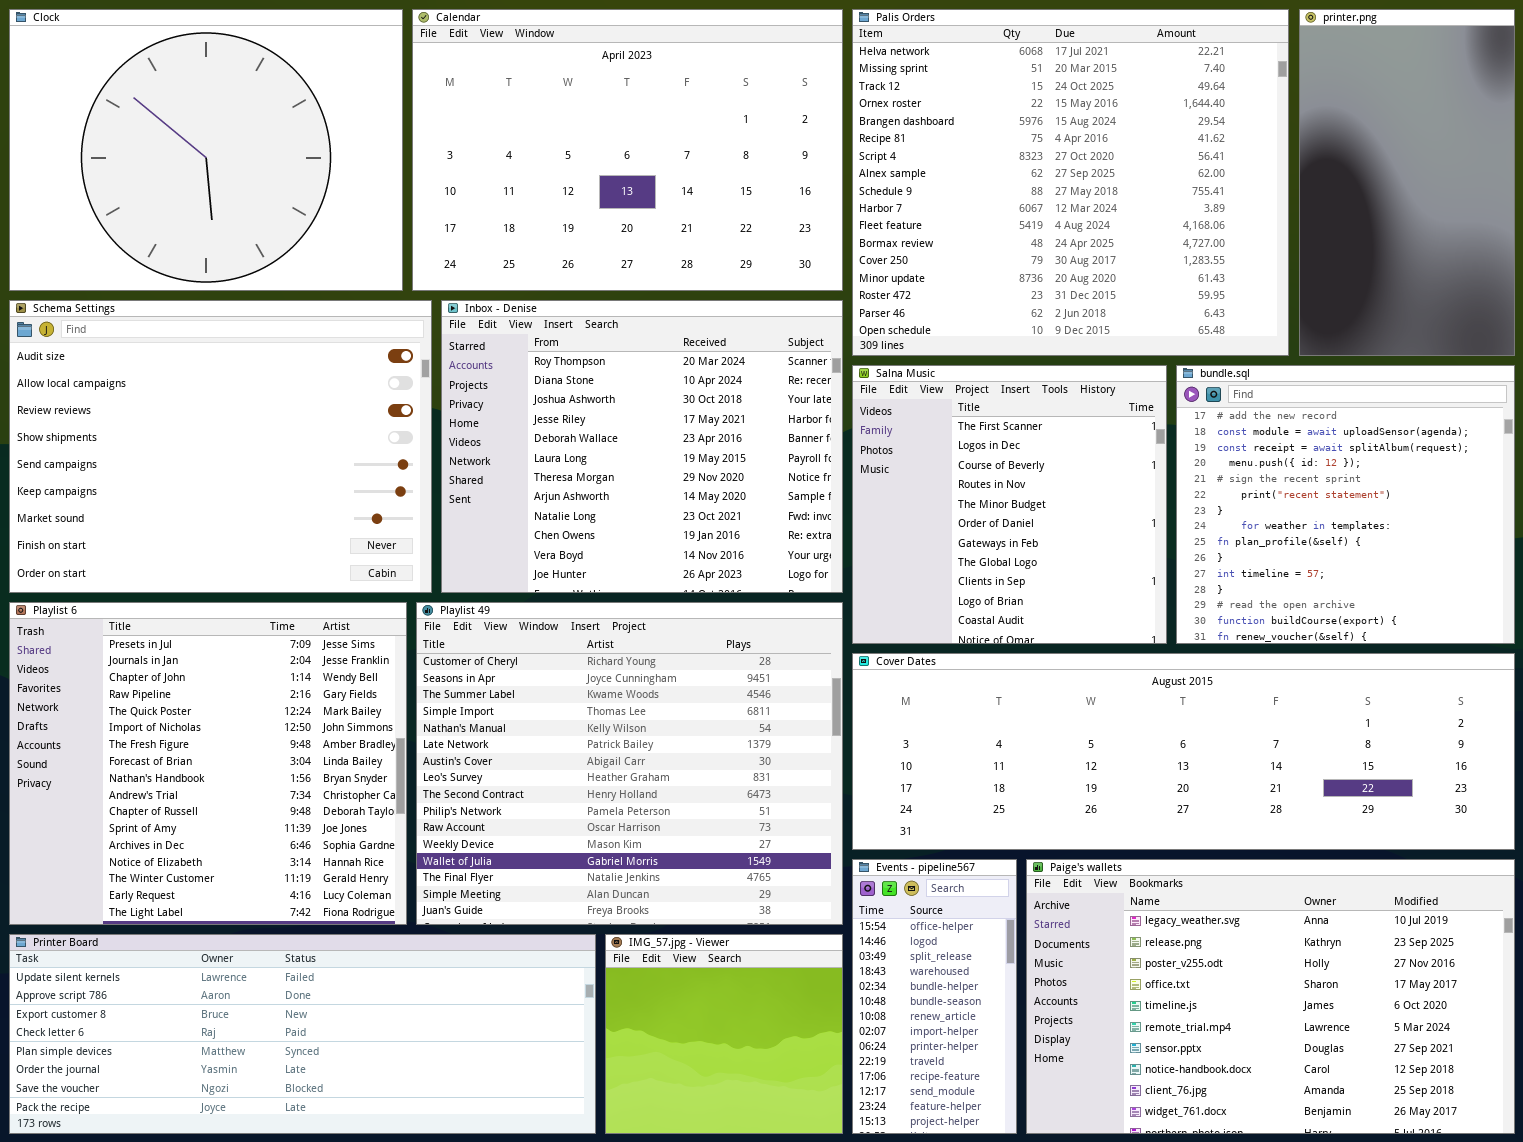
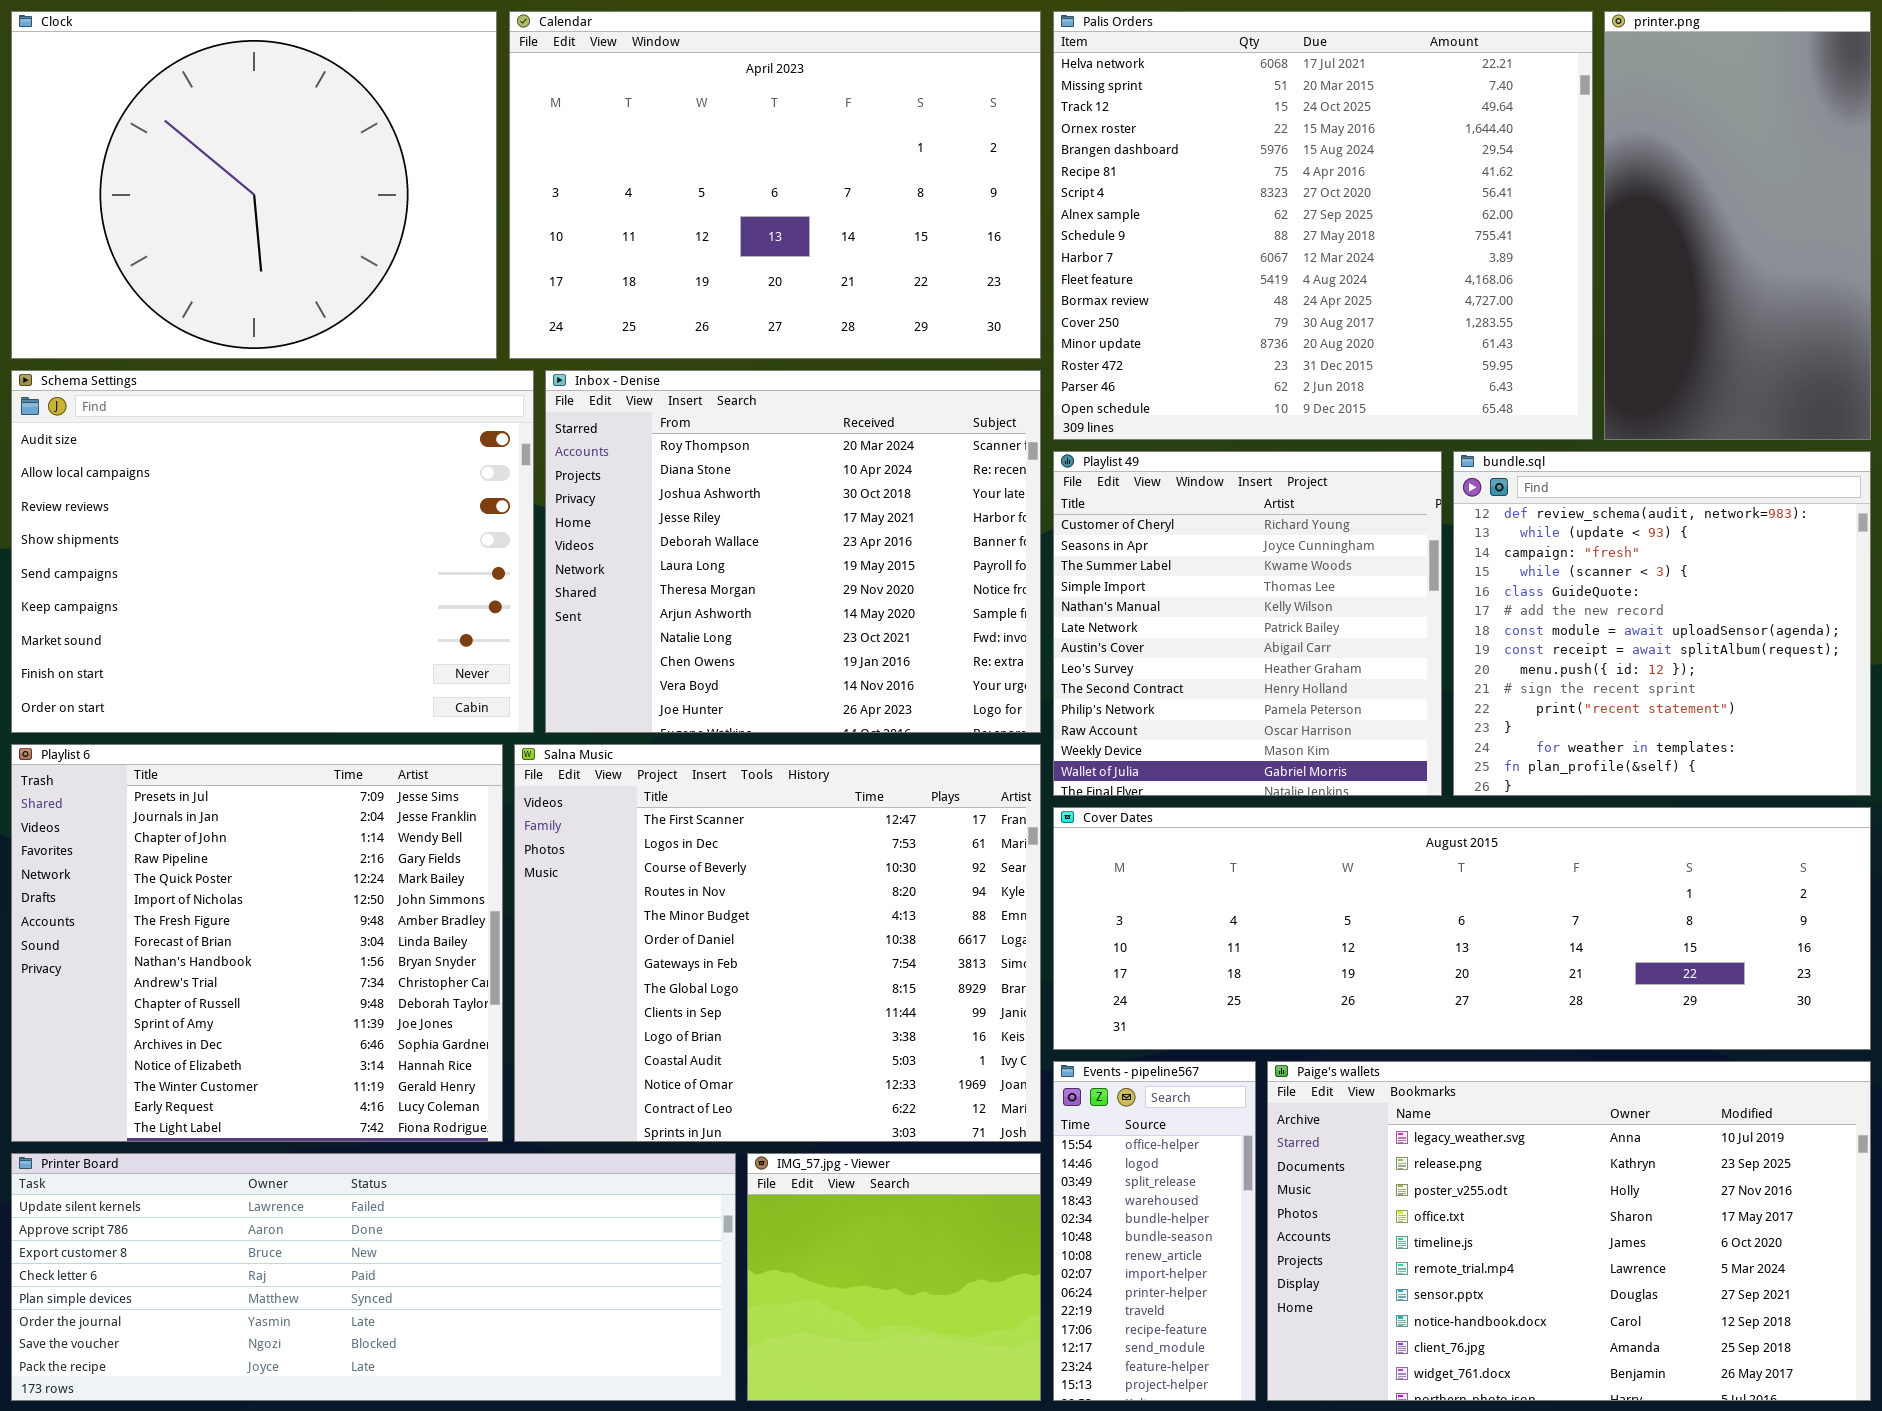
Salna Music: [852,365,1167,644] -> [514,744,1041,1142], moved, resized
bundle.sql: [1176,365,1515,644] -> [1453,451,1871,796], scrolled up 5 rows
Playlist 49: [416,602,843,925] -> [1053,451,1442,796], moved, resized

